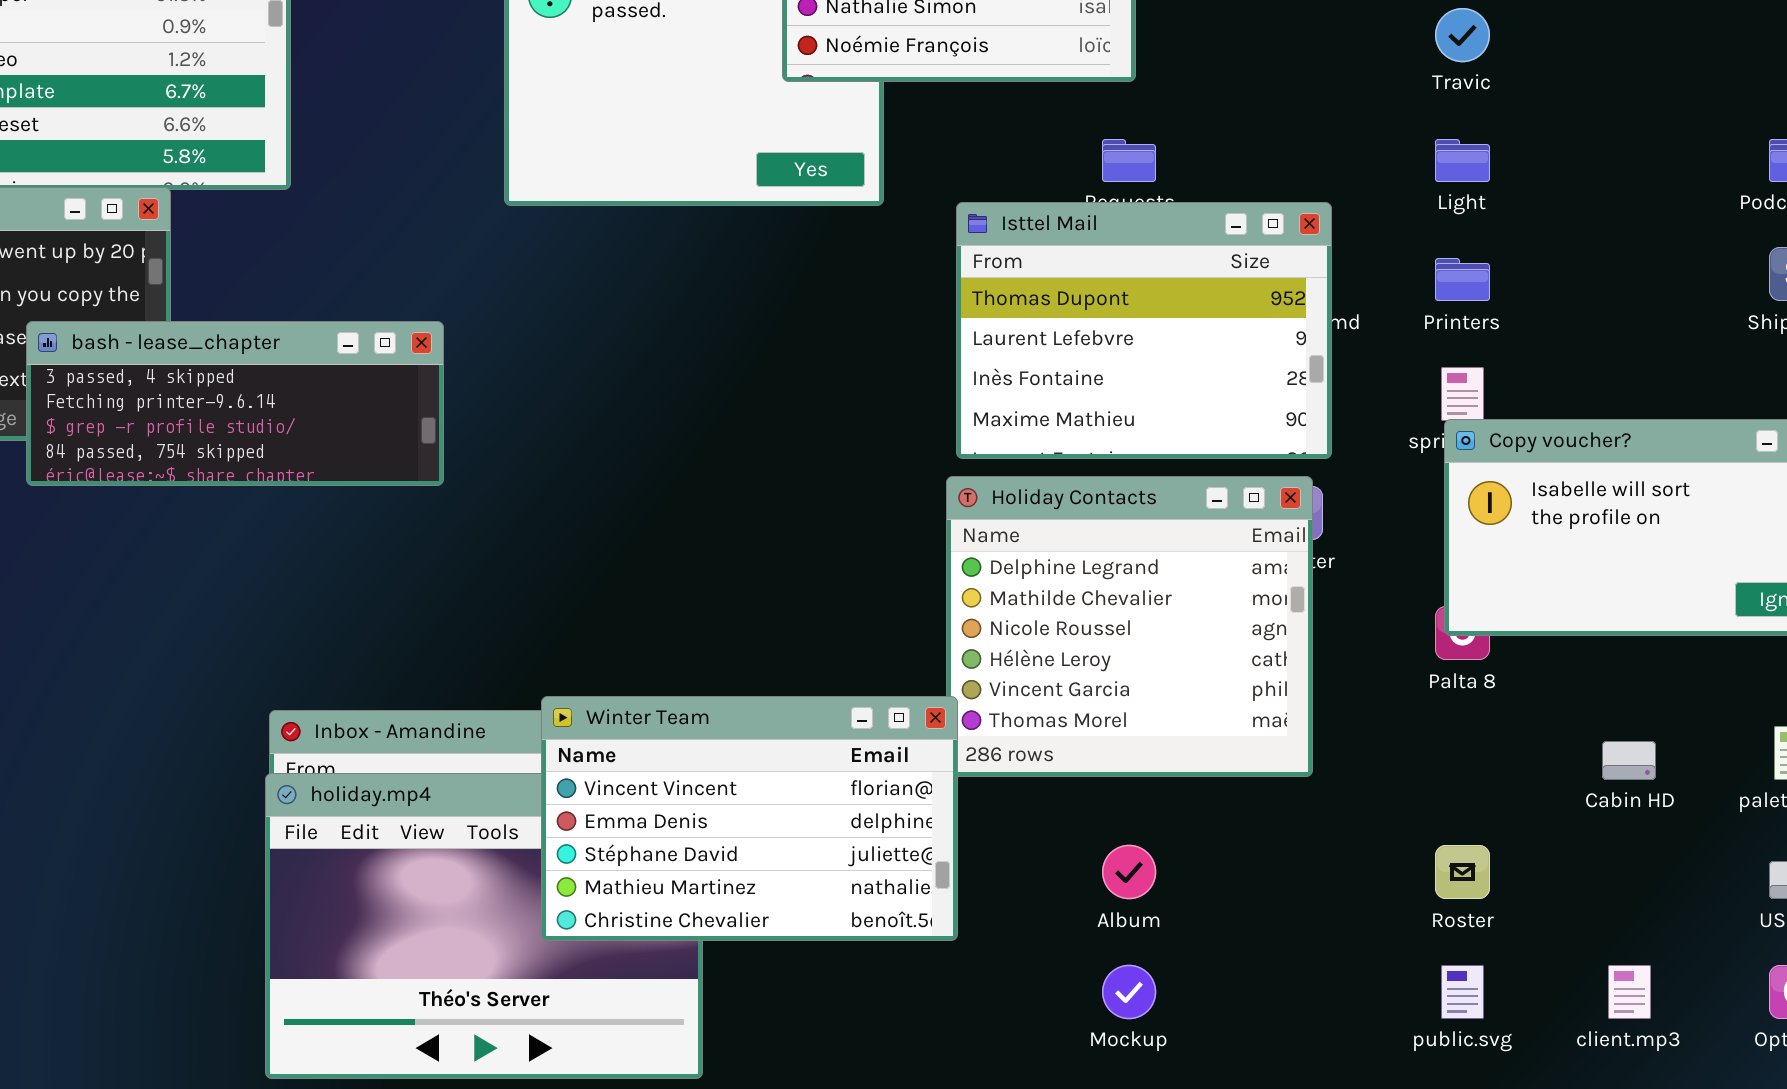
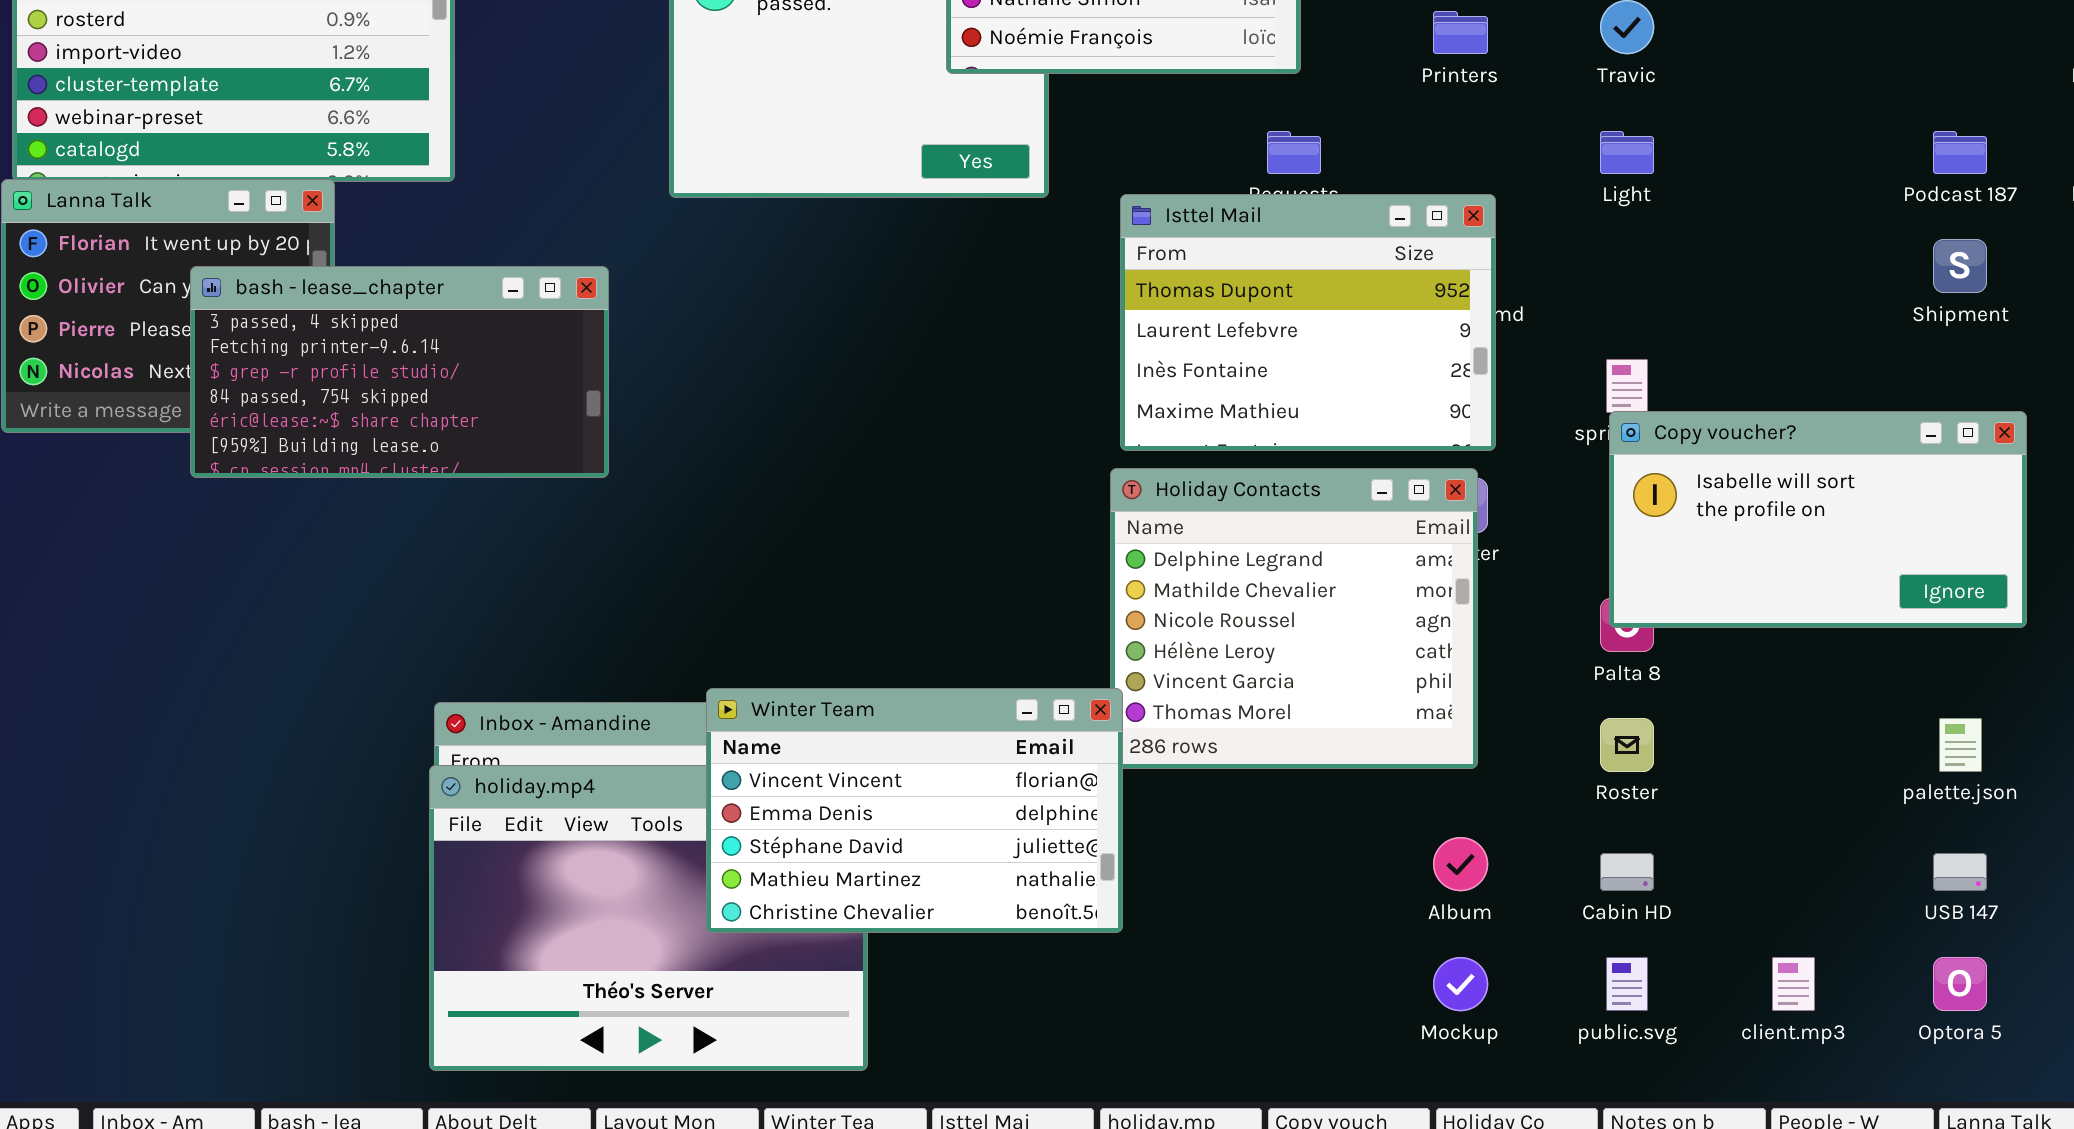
Printers: [1435,258,1490,301] -> [1433,11,1488,54], moved
bash - lease_chapter: [26,321,444,486] -> [190,266,609,478], resized
Cabin HD: [1602,741,1656,780] -> [1600,853,1654,891], moved
Album: [1102,845,1156,899] -> [1433,837,1488,891], moved
Roster: [1435,845,1490,899] -> [1600,718,1654,772], moved
Mockup: [1102,965,1156,1019] -> [1433,957,1488,1011], moved

